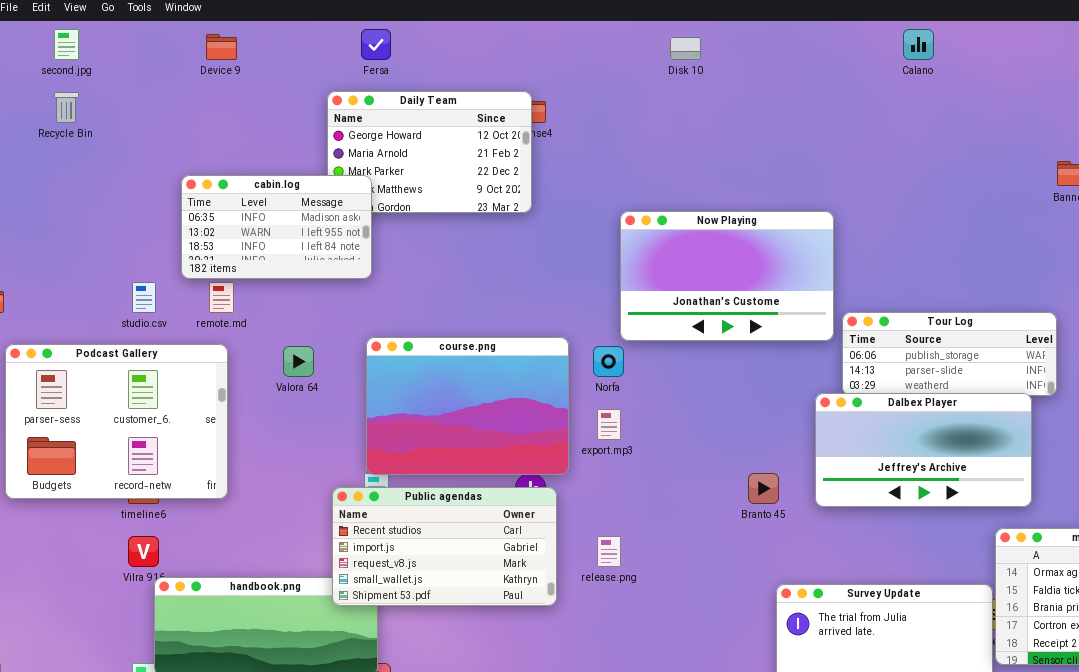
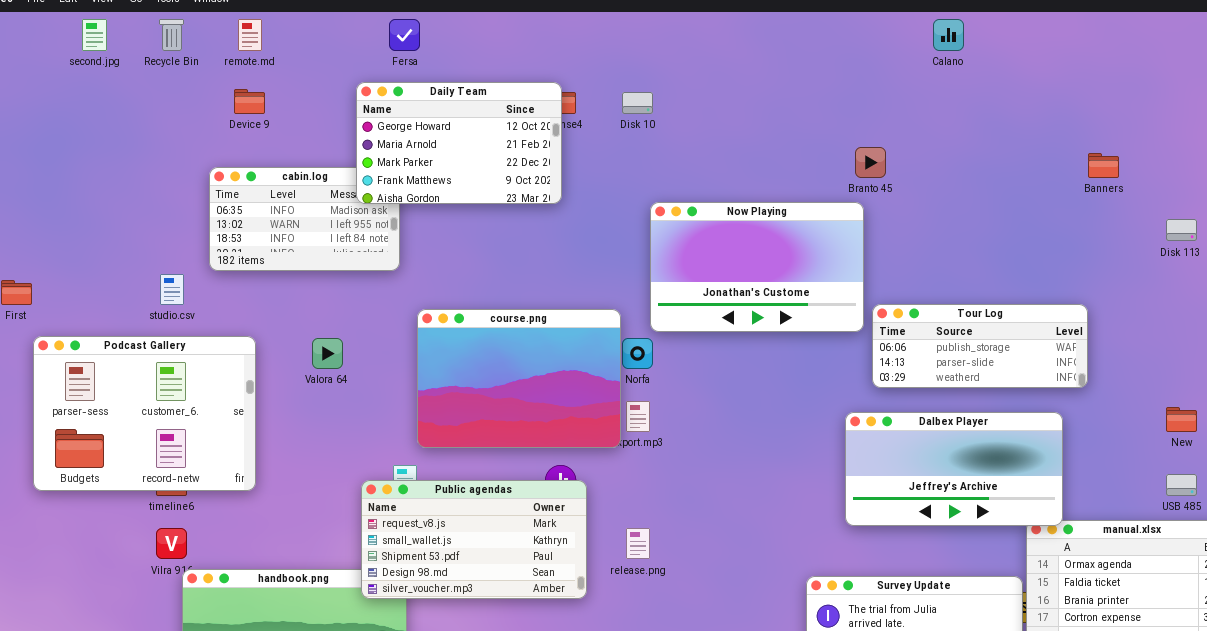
Device 9: [206,34,237,60] -> [234,89,265,114], moved
Disk 10: [670,37,701,60] -> [622,92,653,114], moved
Daily Team: [327,91,532,213] -> [356,82,562,204], raised
Recycle Bin: [54,92,79,123] -> [159,19,184,51], moved
remote.md: [209,282,234,313] -> [238,19,262,51], moved
course.png: [366,337,569,475] -> [417,309,621,448], moved
Dalbex Player: [815,393,1032,507] -> [845,412,1063,526], moved
Branto 45: [748,473,779,504] -> [855,147,886,178], moved
Public agendas: [332,487,557,606] -> [361,480,587,599], scrolled down 2 rows

